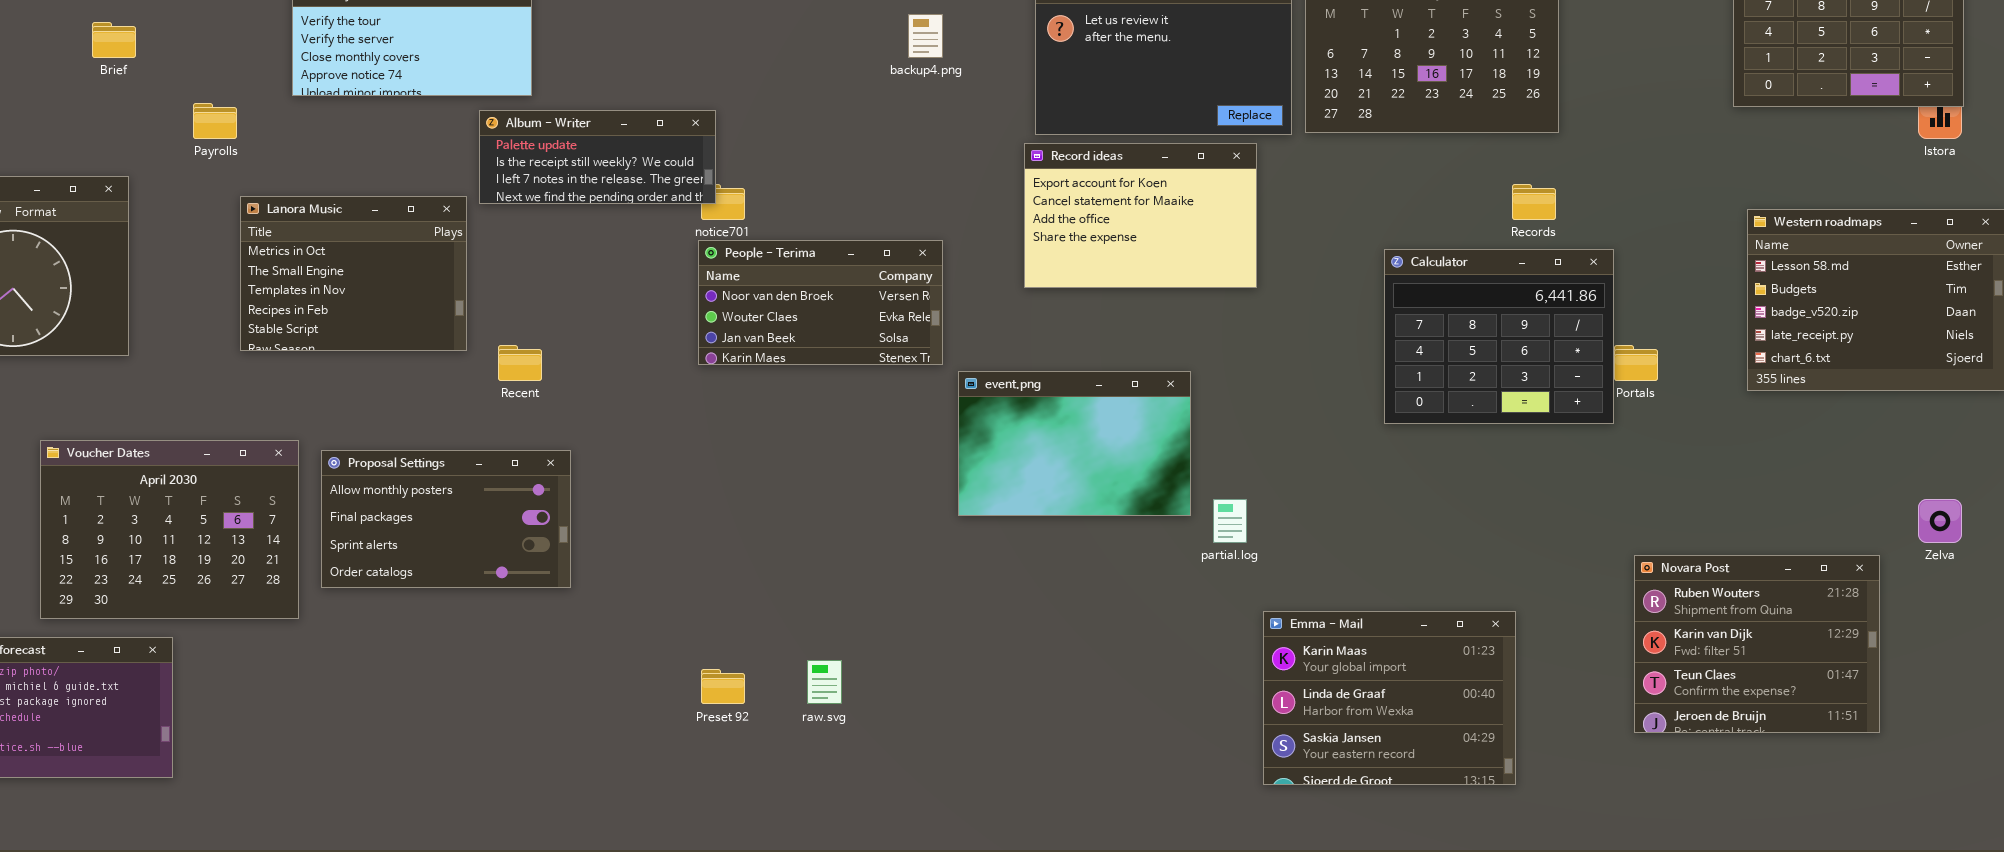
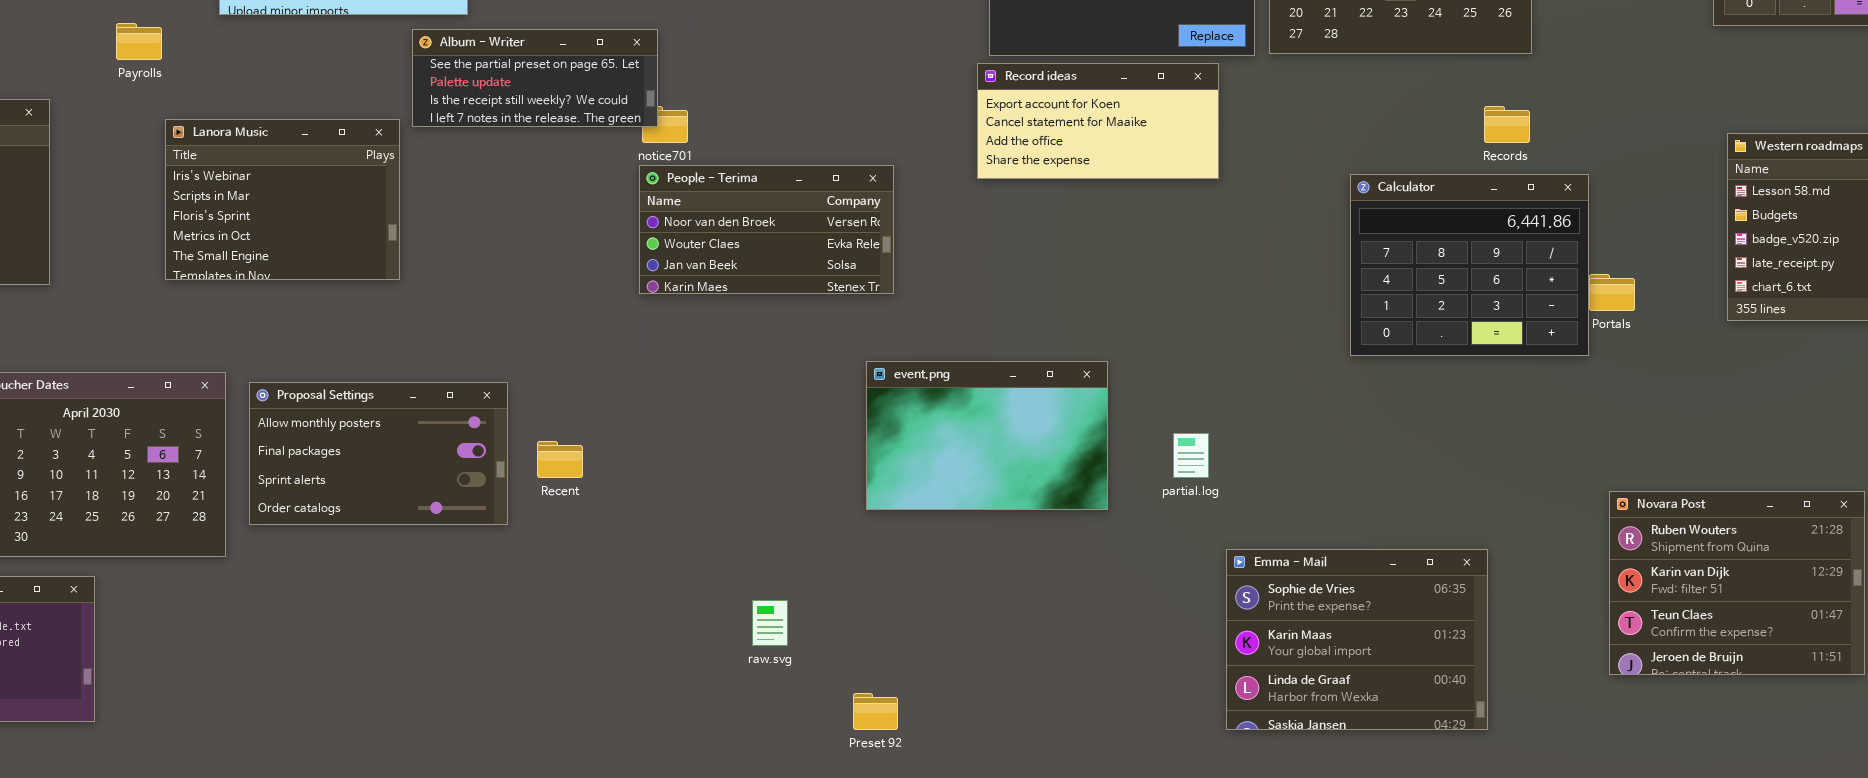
Album - Writer: [479,110,716,204] -> [412,29,658,127], scrolled up 1 row
Record ideas: [1024,143,1257,288] -> [977,63,1219,179], resized
Lanora Music: [240,196,467,351] -> [165,119,400,280], scrolled up 3 rows
Recent: [498,345,542,381] -> [537,441,583,478], moved
event.png: [958,371,1191,516] -> [866,361,1108,510], moved
Emma - Mail: [1263,611,1516,785] -> [1226,549,1488,730], scrolled up 1 row
Preset 92: [701,669,745,704] -> [853,693,898,730], moved

